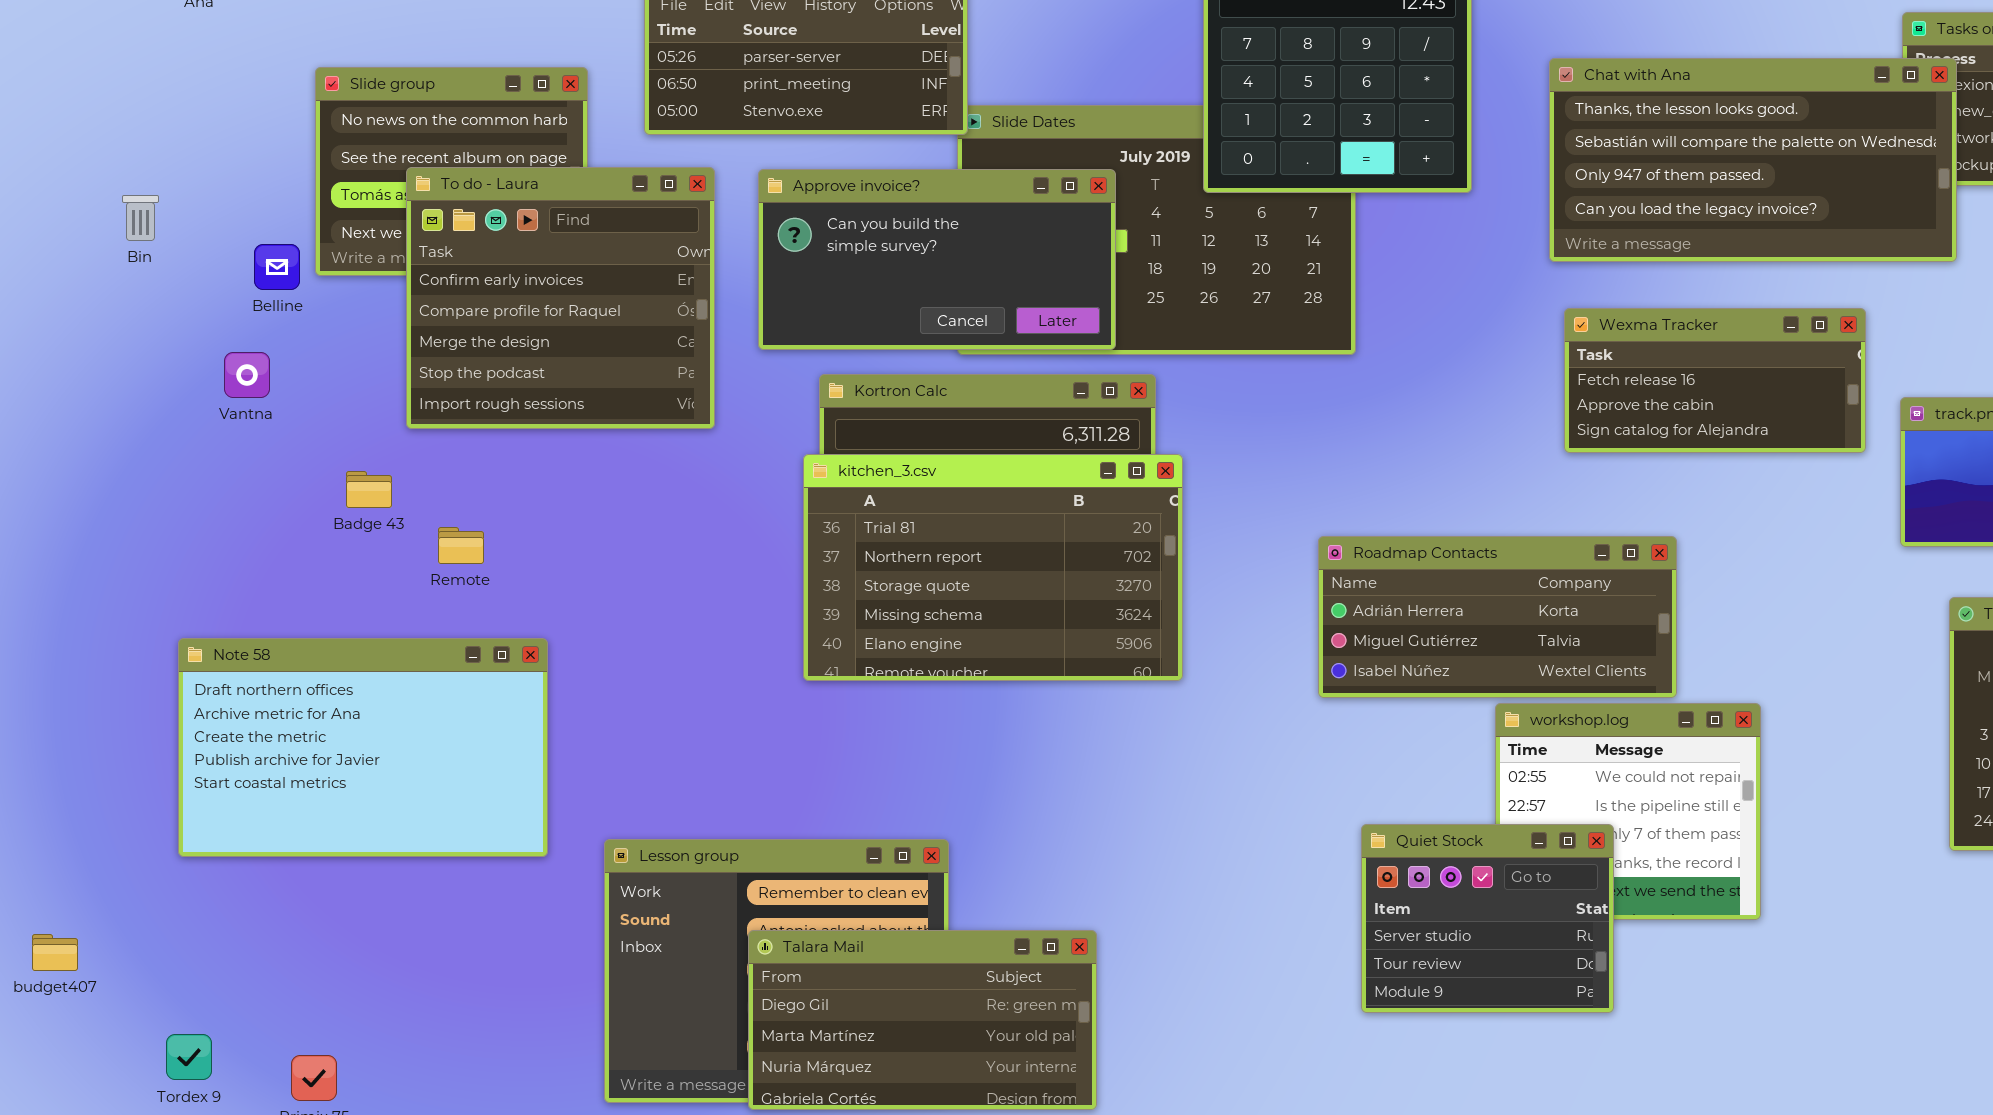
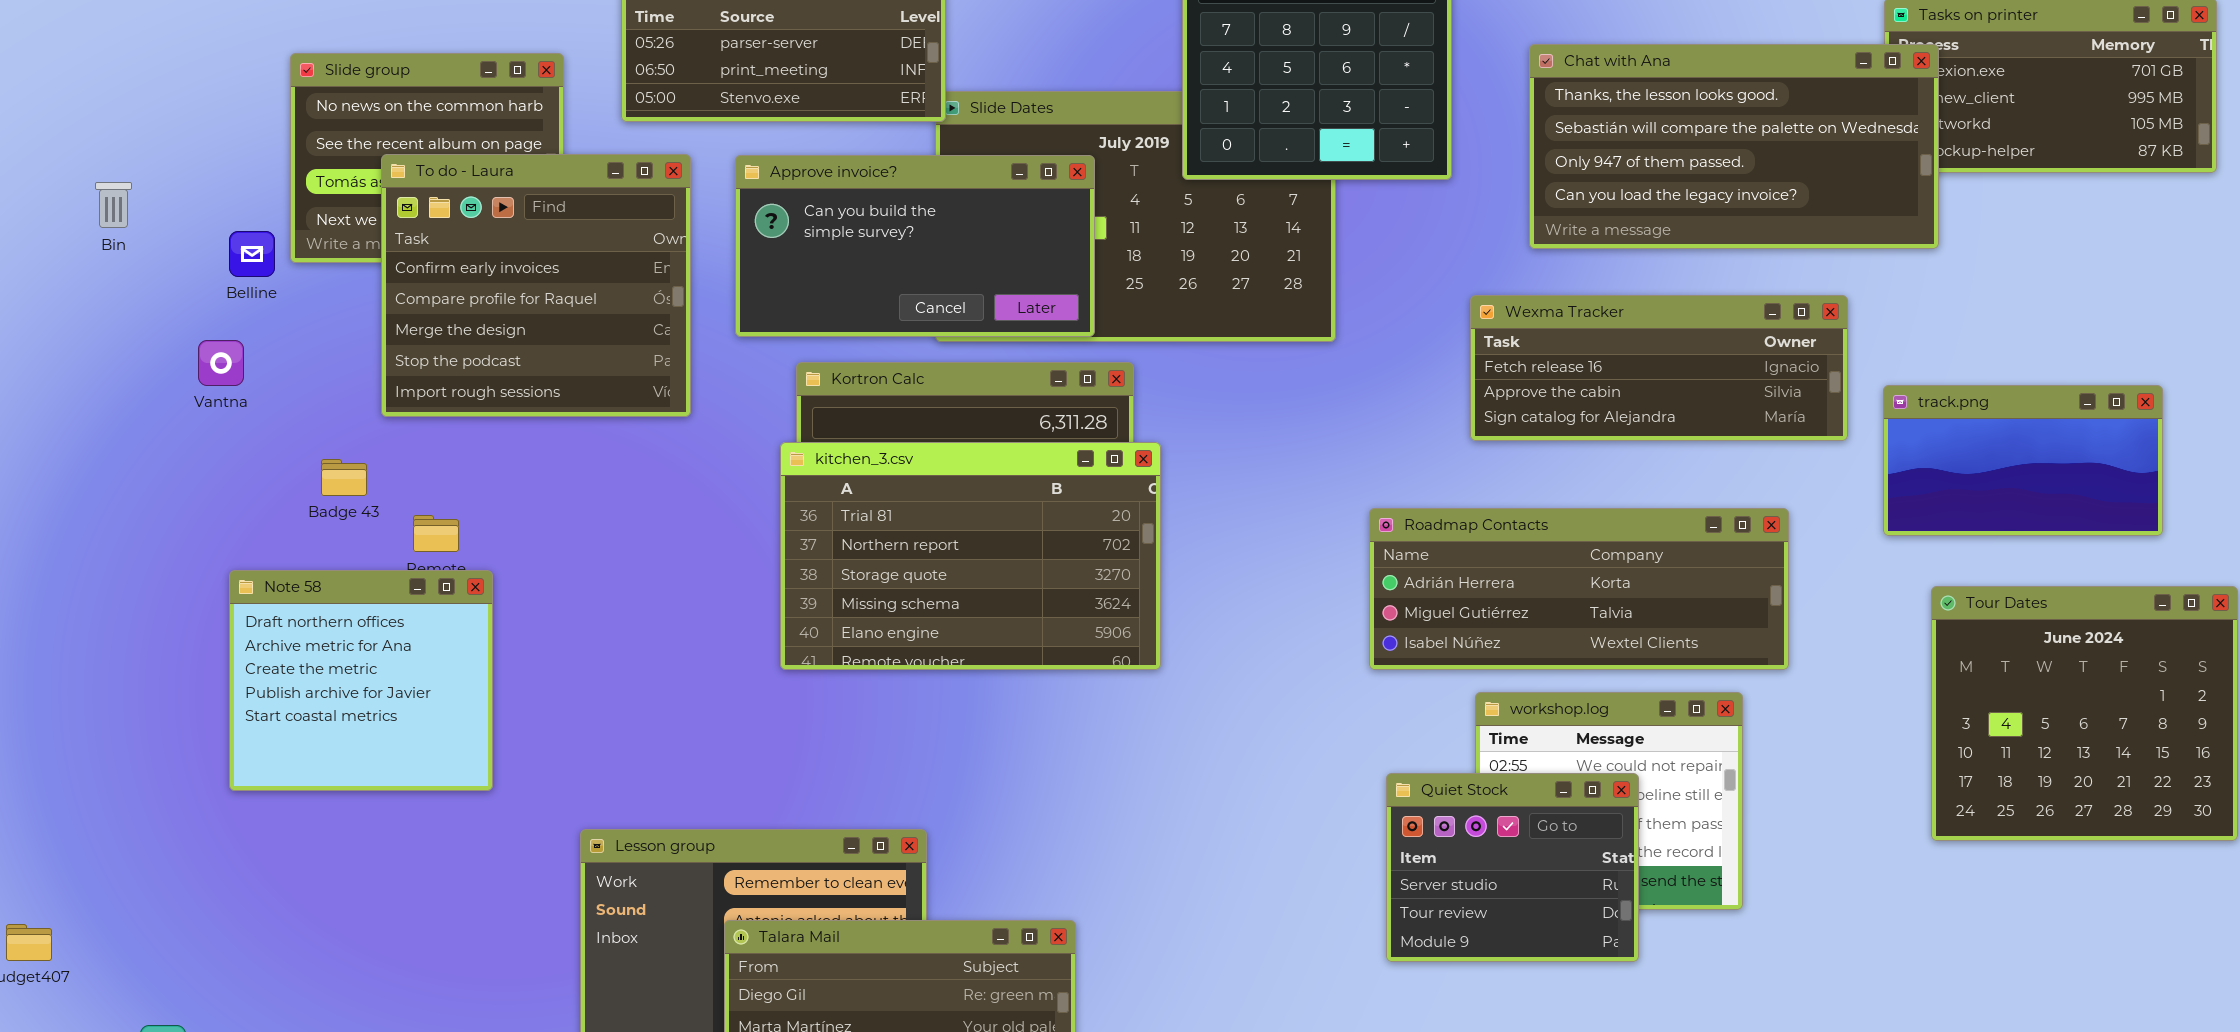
Wexma Tracker: [1564,308,1866,453] -> [1470,295,1848,441], resized
Roadmap Contacts: [1318,536,1677,698] -> [1369,508,1789,670], moved, resized
Note 58: [178,638,548,857] -> [229,570,493,791], moved, resized
Quiet Stock: [1361,824,1614,1013] -> [1386,773,1639,962], moved

